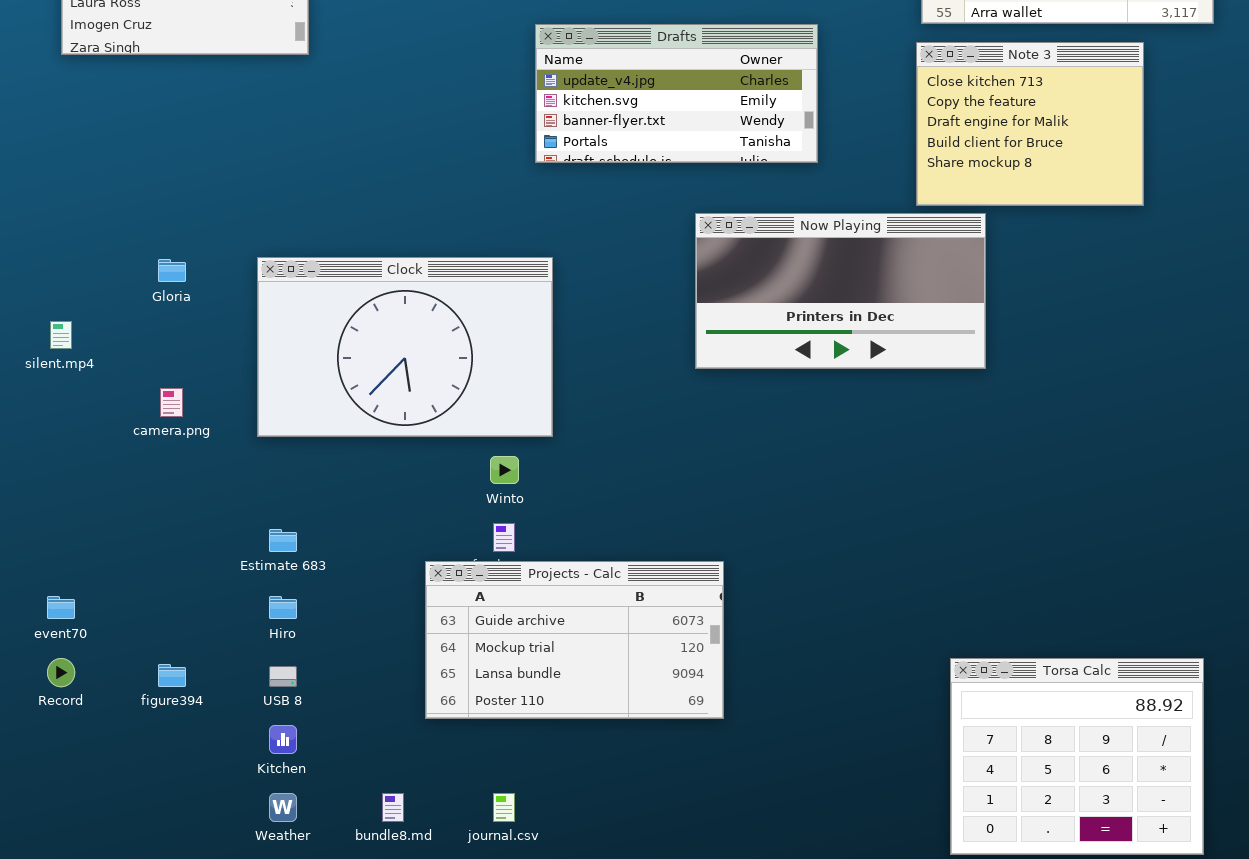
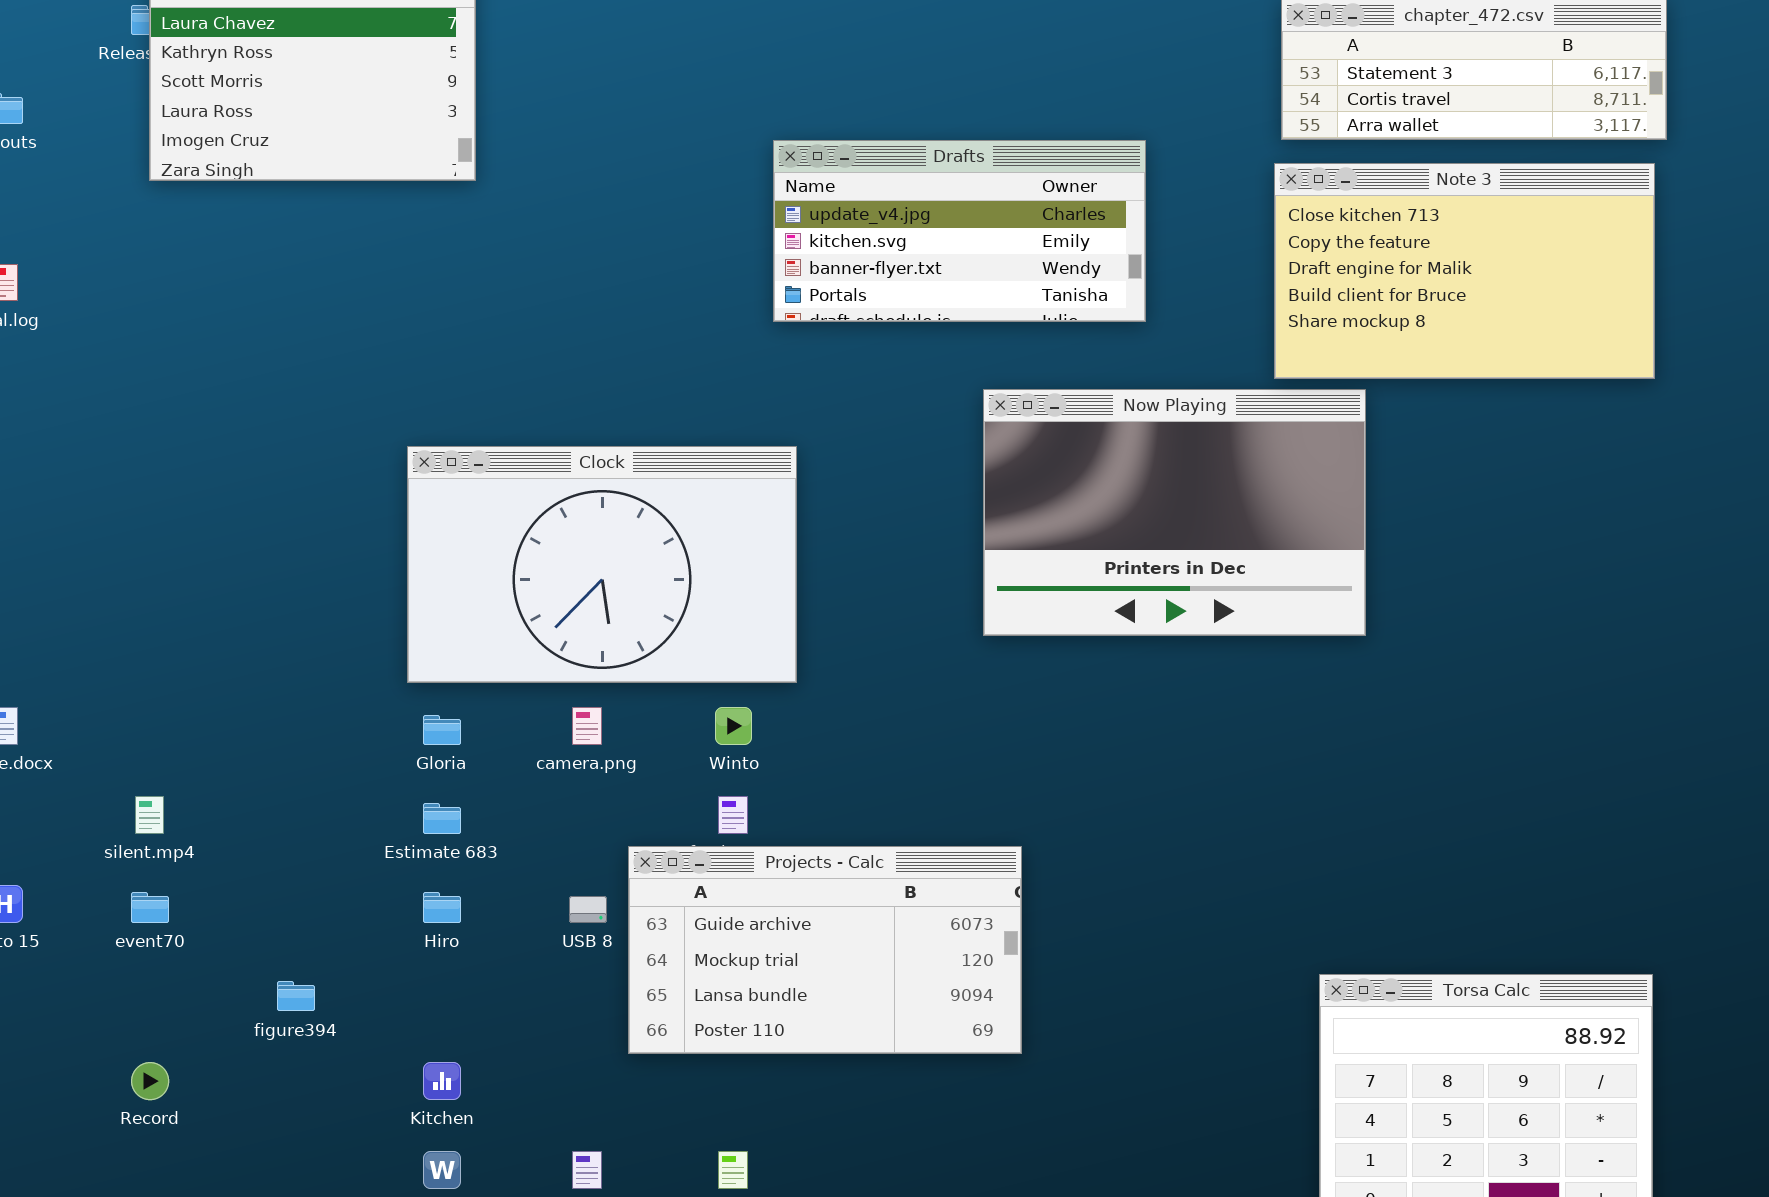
Note 3: [916,42,1144,206] -> [1274,163,1655,379], resized
Now Playing: [695,213,986,369] -> [983,389,1366,636], resized
Gloria: [158,259,186,282] -> [423,715,461,745], moved
silent.mp4: [50,321,72,349] -> [135,796,164,834], moved
camera.png: [160,388,183,417] -> [572,707,602,745], moved
Record: [47,658,75,687] -> [131,1062,169,1100], moved
USB 8: [269,666,297,687] -> [569,896,607,923], moved

